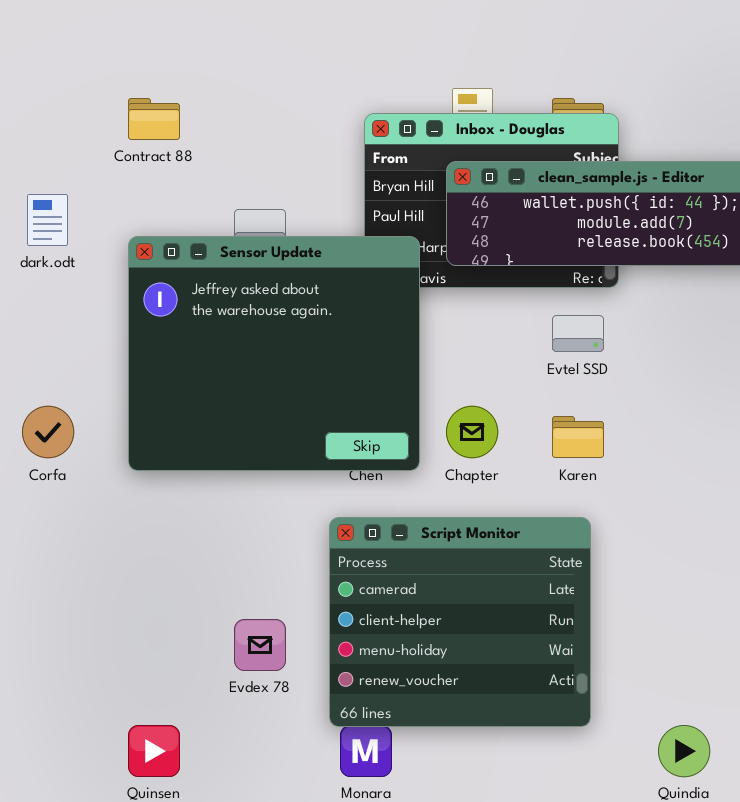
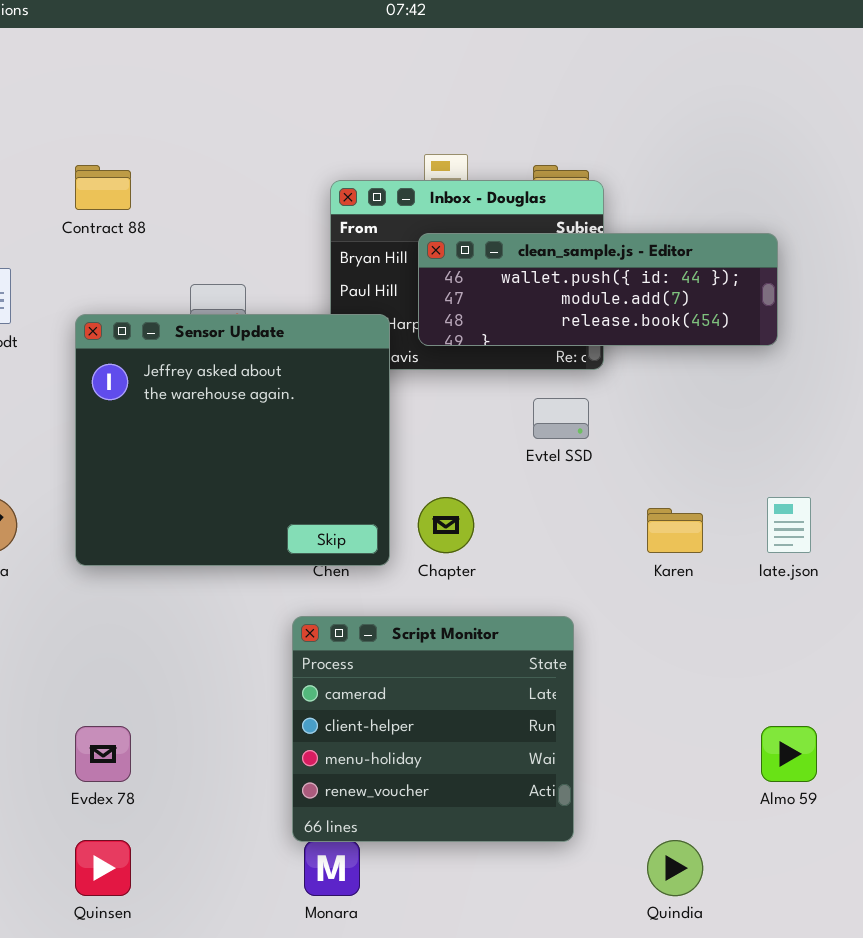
Karen: [552,416,604,458] -> [647,508,703,553], moved
Evdex 78: [234,619,286,671] -> [75,726,131,782], moved

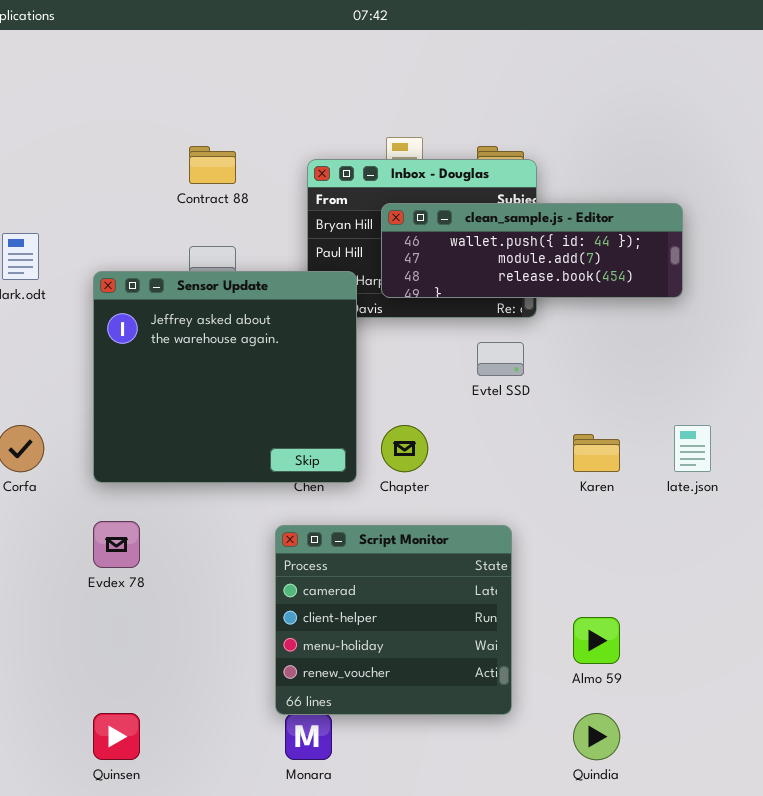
Contract 88: [75,165,131,210] -> [189,146,236,184], moved
Evdex 78: [75,726,131,782] -> [93,521,140,568], moved
Almo 59: [761,726,817,782] -> [573,617,620,664], moved

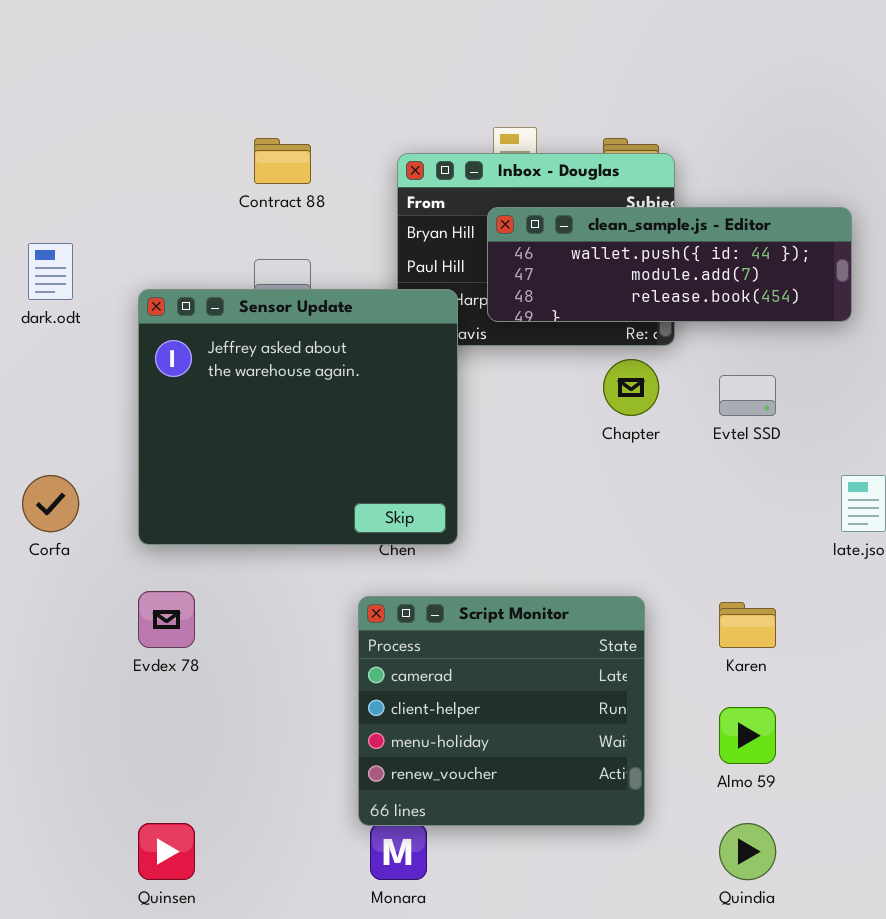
Evtel SSD: [477,342,524,376] -> [719,375,776,416], moved
Chapter: [381,425,428,472] -> [603,359,659,416], moved
Karen: [573,434,620,472] -> [719,602,776,648], moved

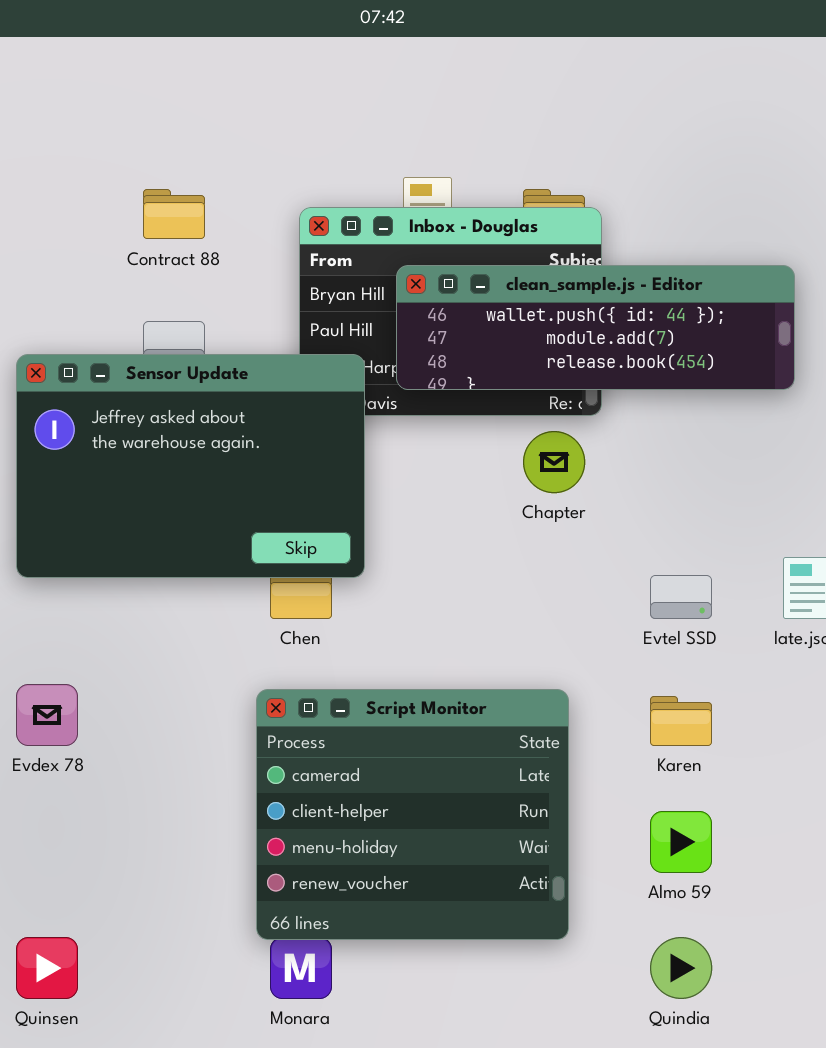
Sensor Update: [138,289,458,545] -> [16,354,365,578], resized
Evtel SSD: [719,375,776,416] -> [650,575,712,619], moved

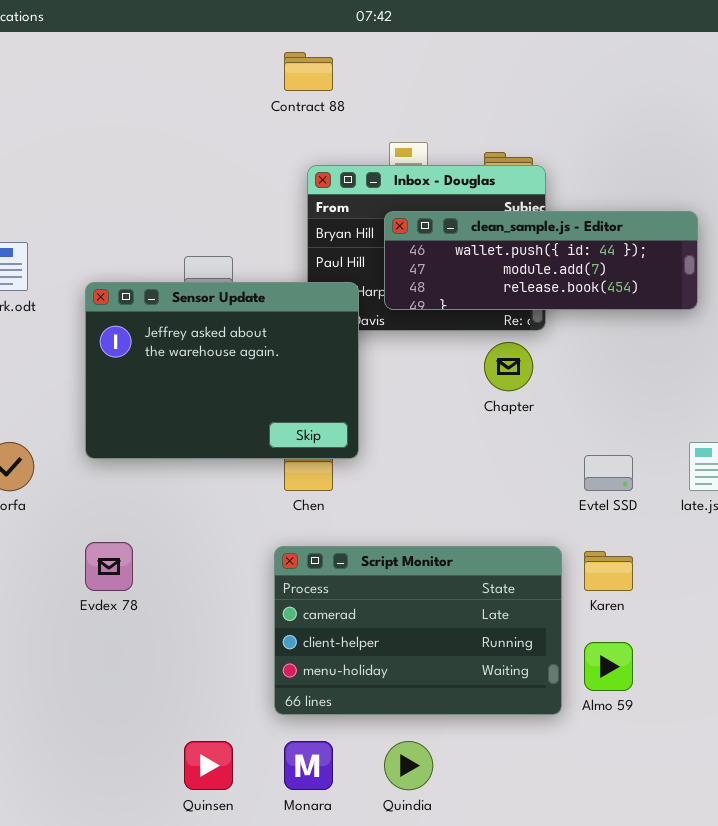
Contract 88: [143,189,205,239] -> [284,52,333,91], moved
Script Monitor: [256,689,569,940] -> [274,546,562,715], resized
Quinsen: [16,937,78,999] -> [184,741,233,790], moved
Quindia: [650,937,712,999] -> [384,741,433,790], moved

